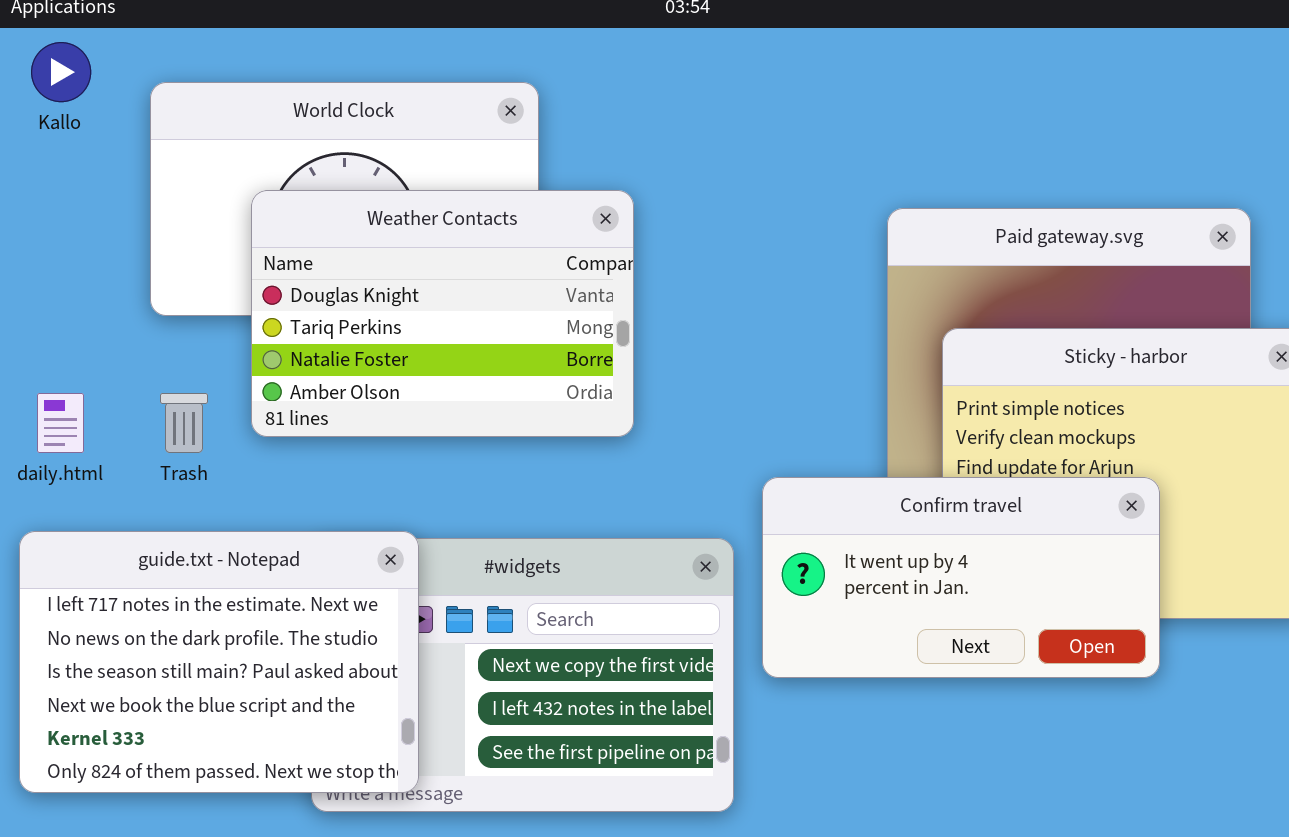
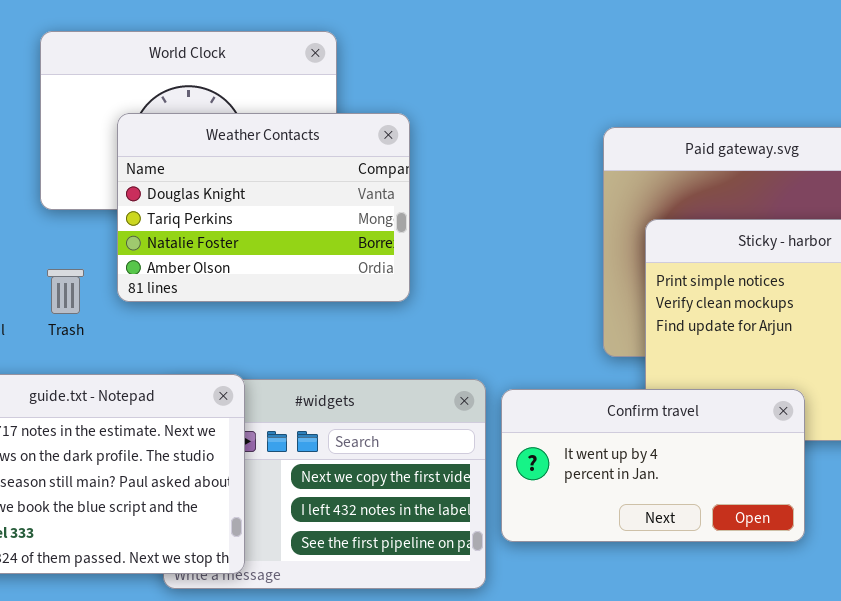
Confirm travel: [762,477,1160,678] -> [501,389,805,542], moved

